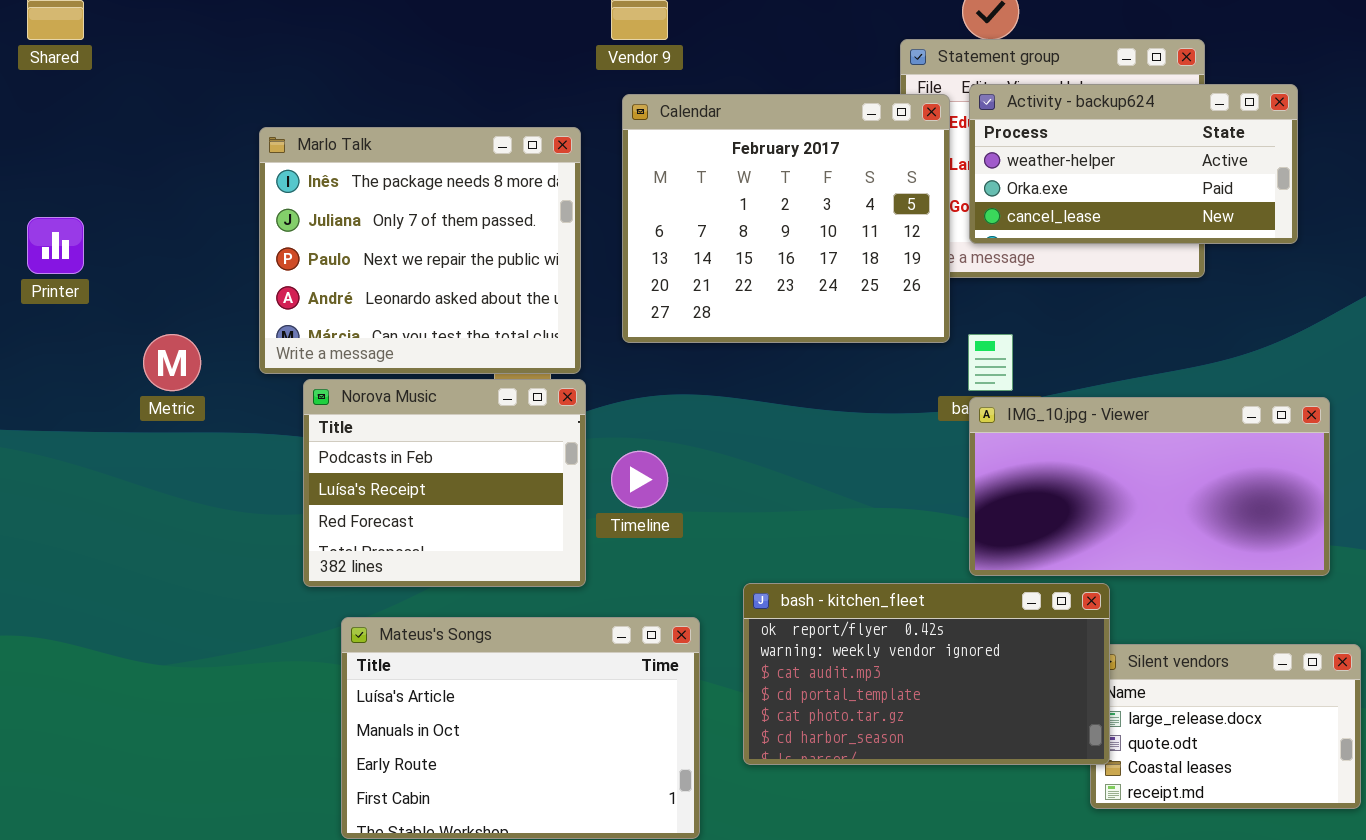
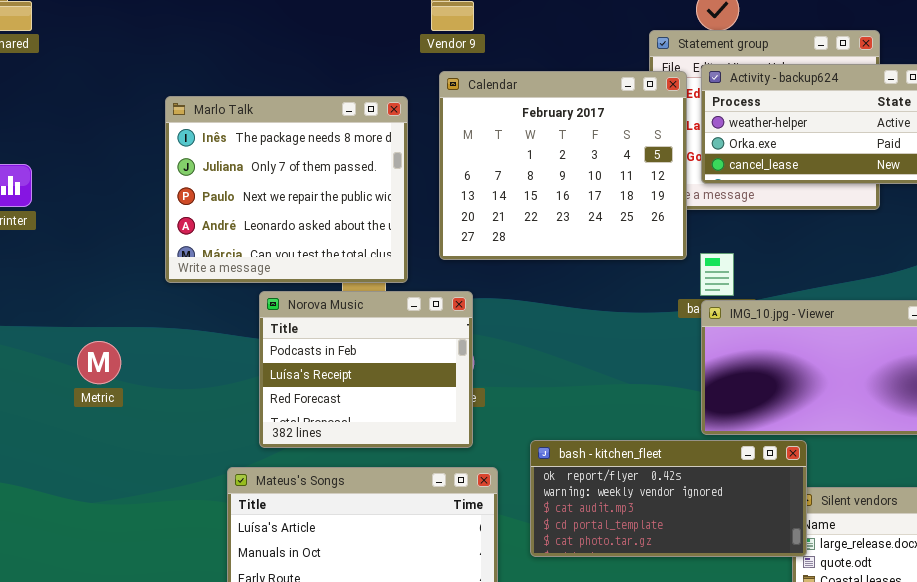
Metric: [143,334,201,391] -> [77,341,121,384], moved
Norova Music: [303,379,586,587] -> [259,291,473,448], moved
bash - kitchen_fleet: [743,583,1110,765] -> [530,440,807,557], resized

